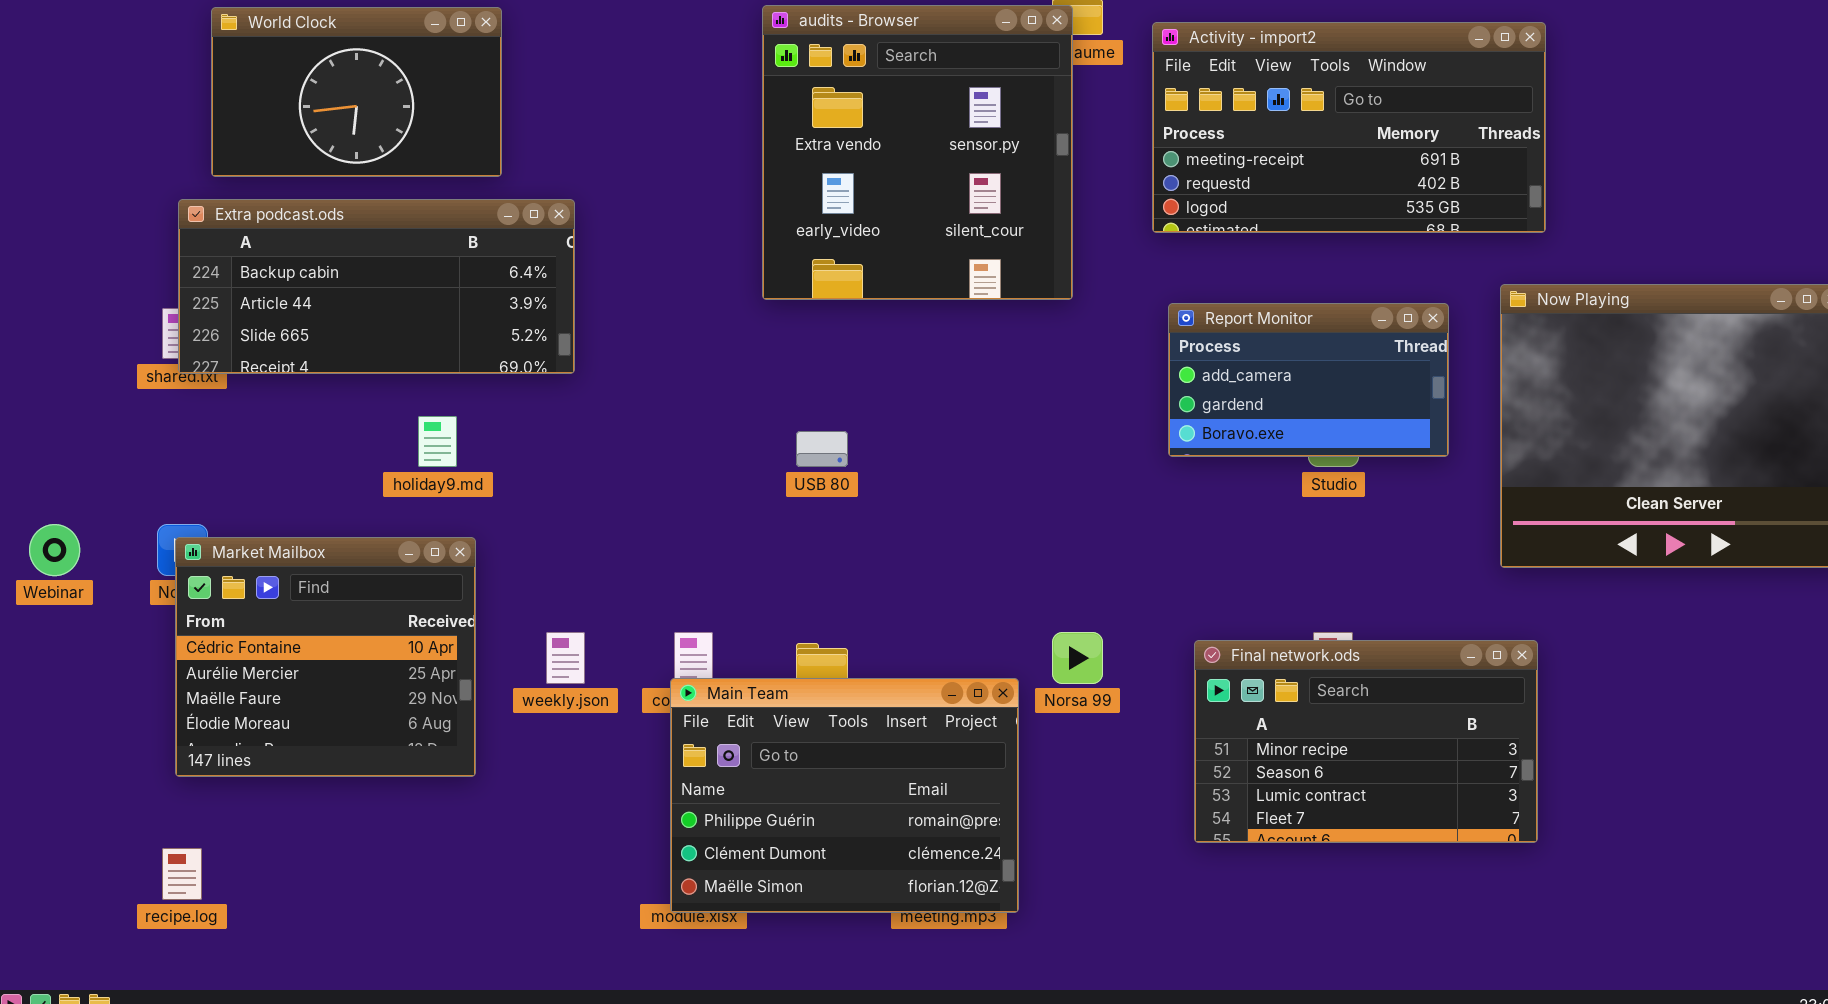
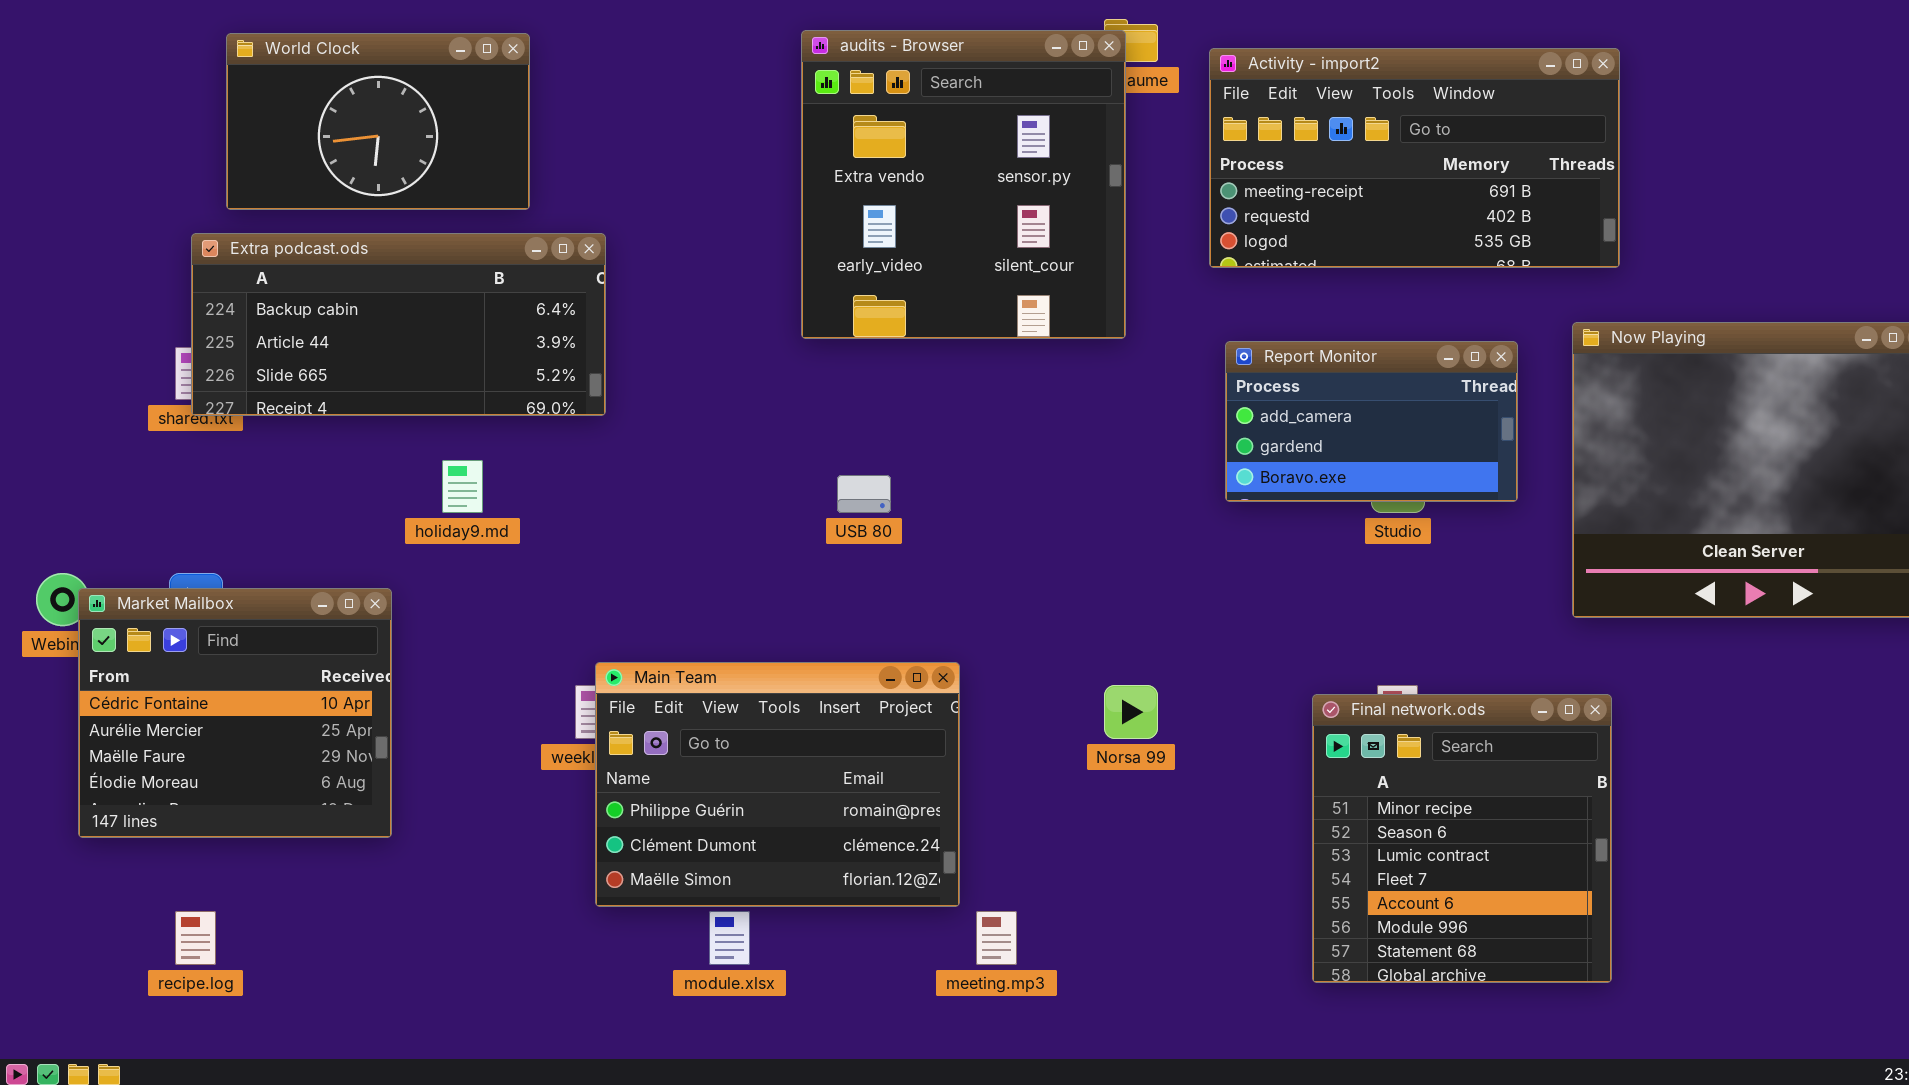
Market Mailbox: [175,537,476,777] -> [78,588,392,838], moved
Final network.ods: [1194,640,1538,843] -> [1312,694,1612,983], resized
Main Team: [670,678,1019,913] -> [595,662,960,907], moved

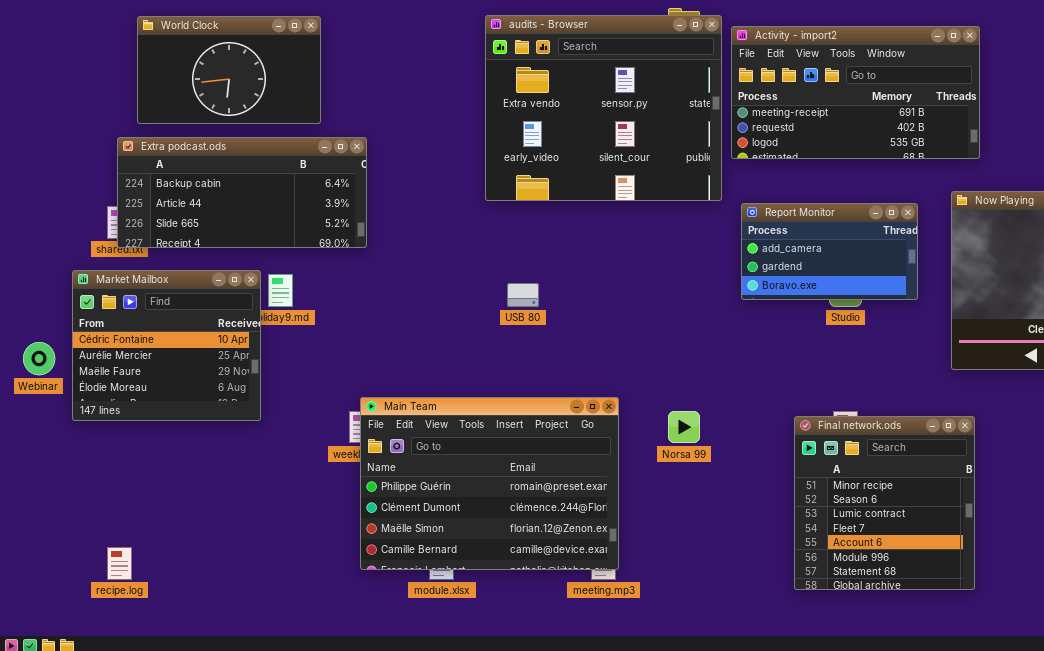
audits - Browser: [801,30,1126,339] -> [485,15,722,201], resized
Market Mailbox: [78,588,392,838] -> [72,270,261,421], moved
Main Team: [595,662,960,907] -> [360,397,619,570], resized

